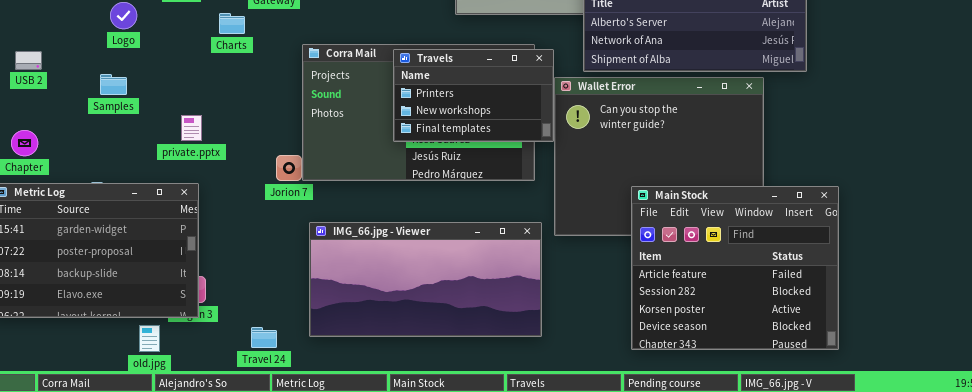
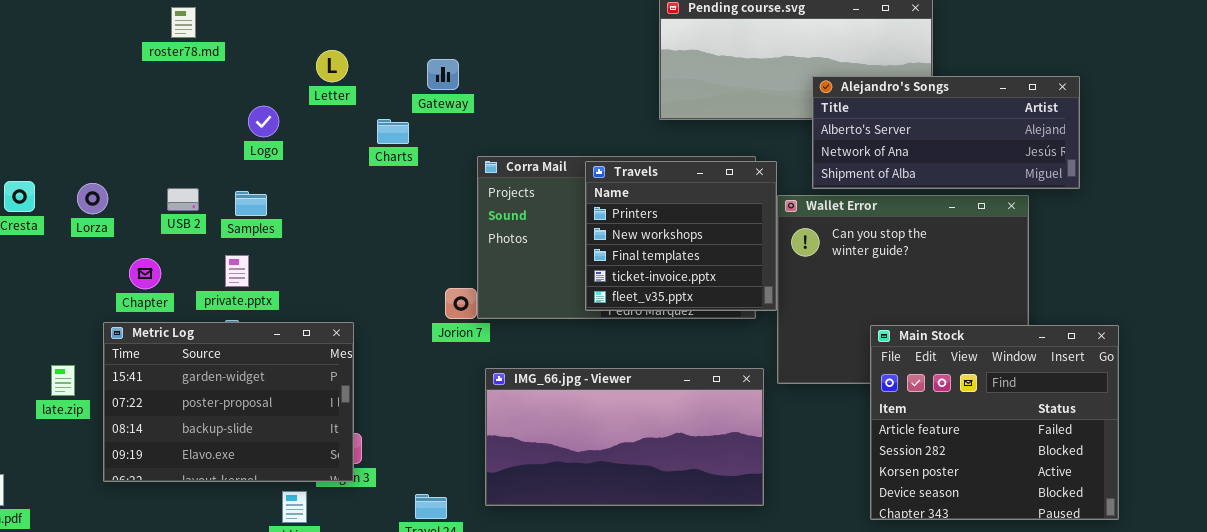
Travels: [393,49,554,142] -> [585,161,777,311], resized
USB 2: [15,51,42,70] -> [167,188,199,211], moved
private.pptx: [181,115,202,141] -> [225,255,249,287], moved

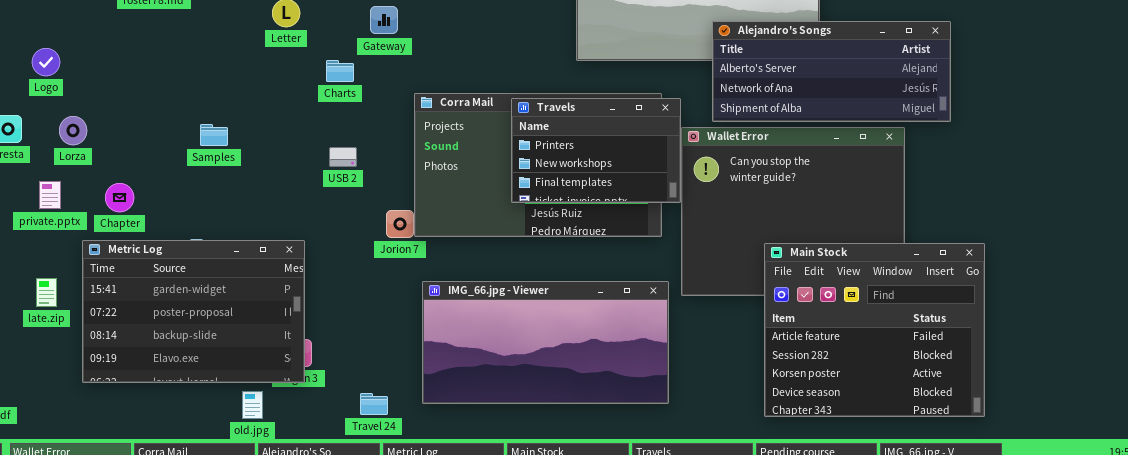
Logo: [248,106,279,137] -> [32,48,60,76], moved
Travels: [585,161,777,311] -> [511,98,681,203], resized
USB 2: [167,188,199,211] -> [329,147,357,167], moved
private.pptx: [225,255,249,287] -> [39,181,61,209], moved

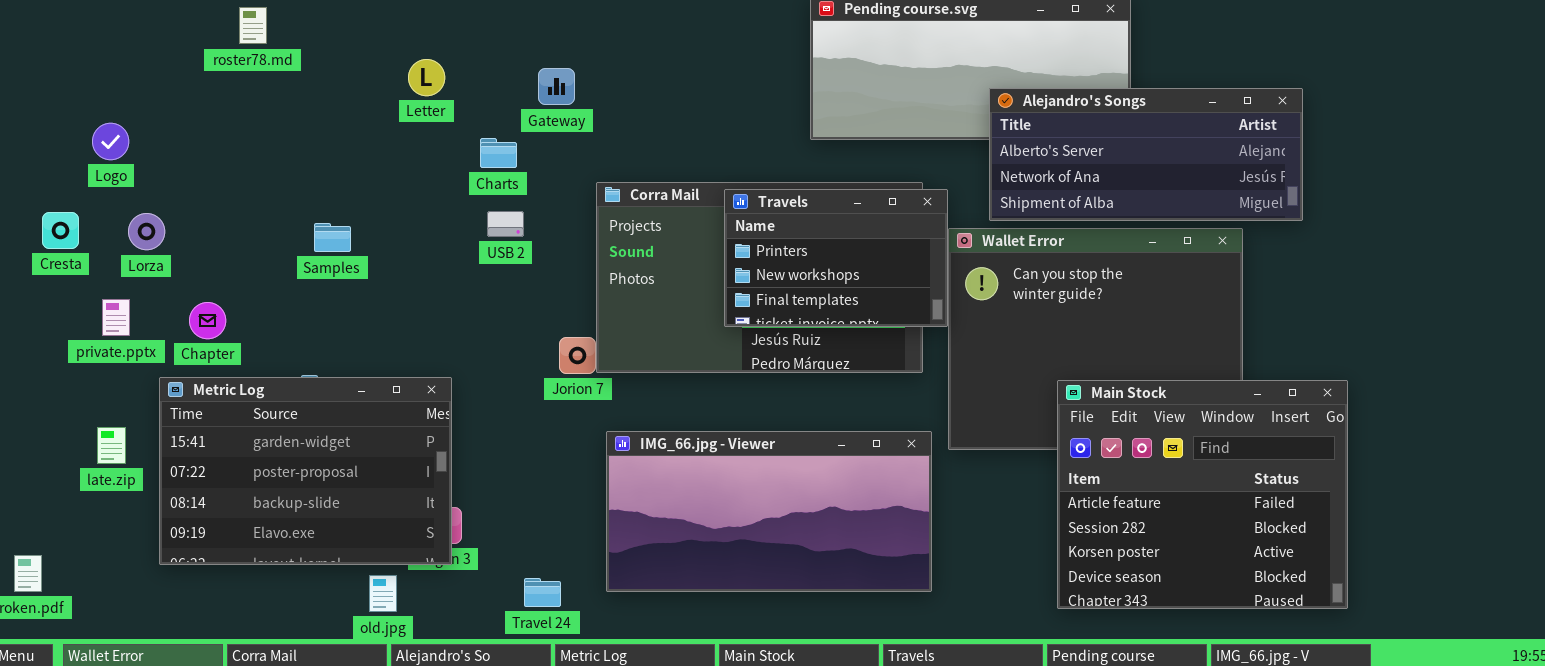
USB 2: [329,147,357,167] -> [487,211,524,237], moved

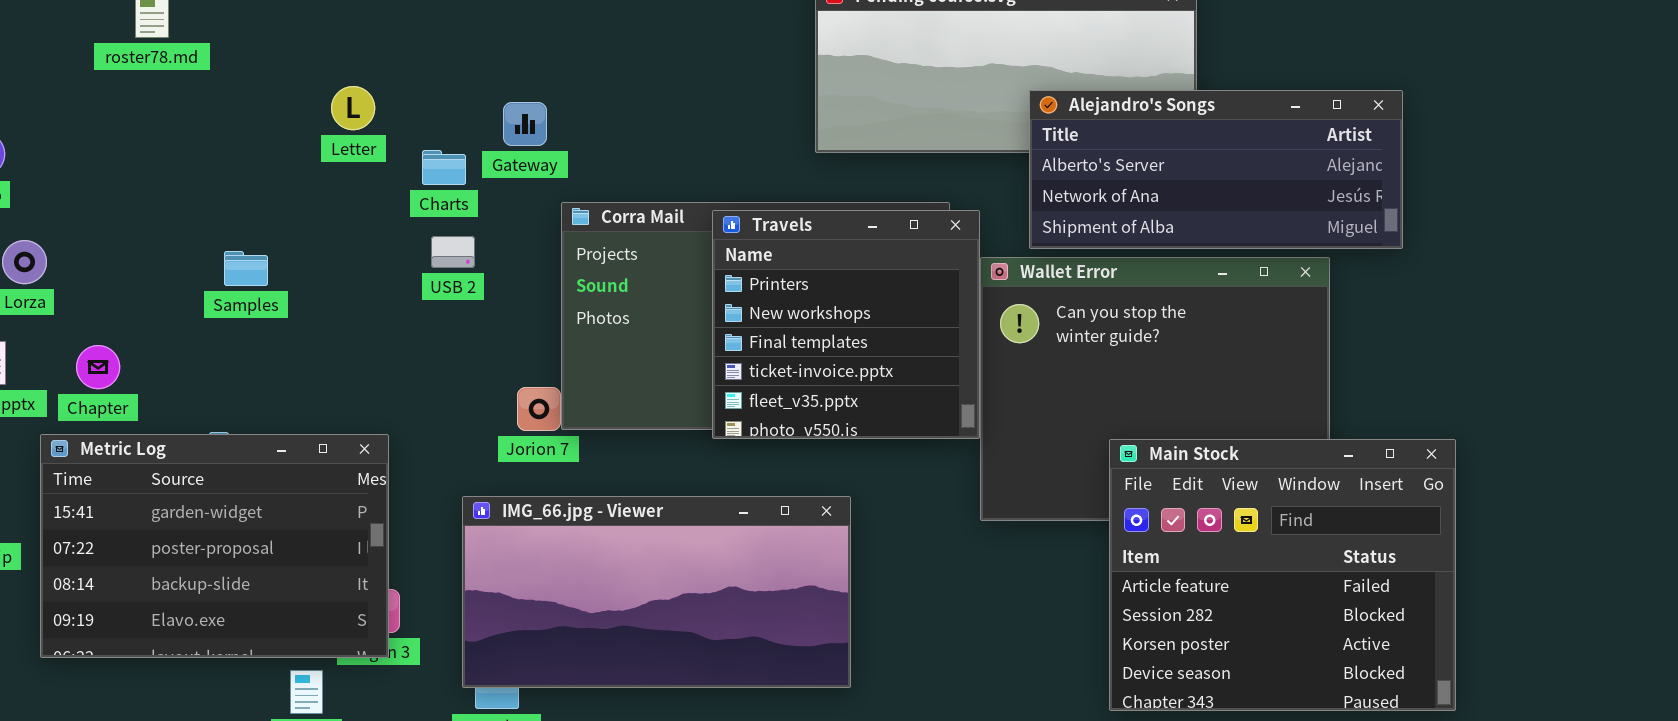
Letter: [408,59,445,96] -> [331,86,375,130], moved
Gateway: [538,68,575,105] -> [503,102,547,146], moved
Travels: [724,189,948,327] -> [712,210,980,439], resized
IMG_66.jpg - Viewer: [606,431,932,592] -> [462,496,851,688], moved

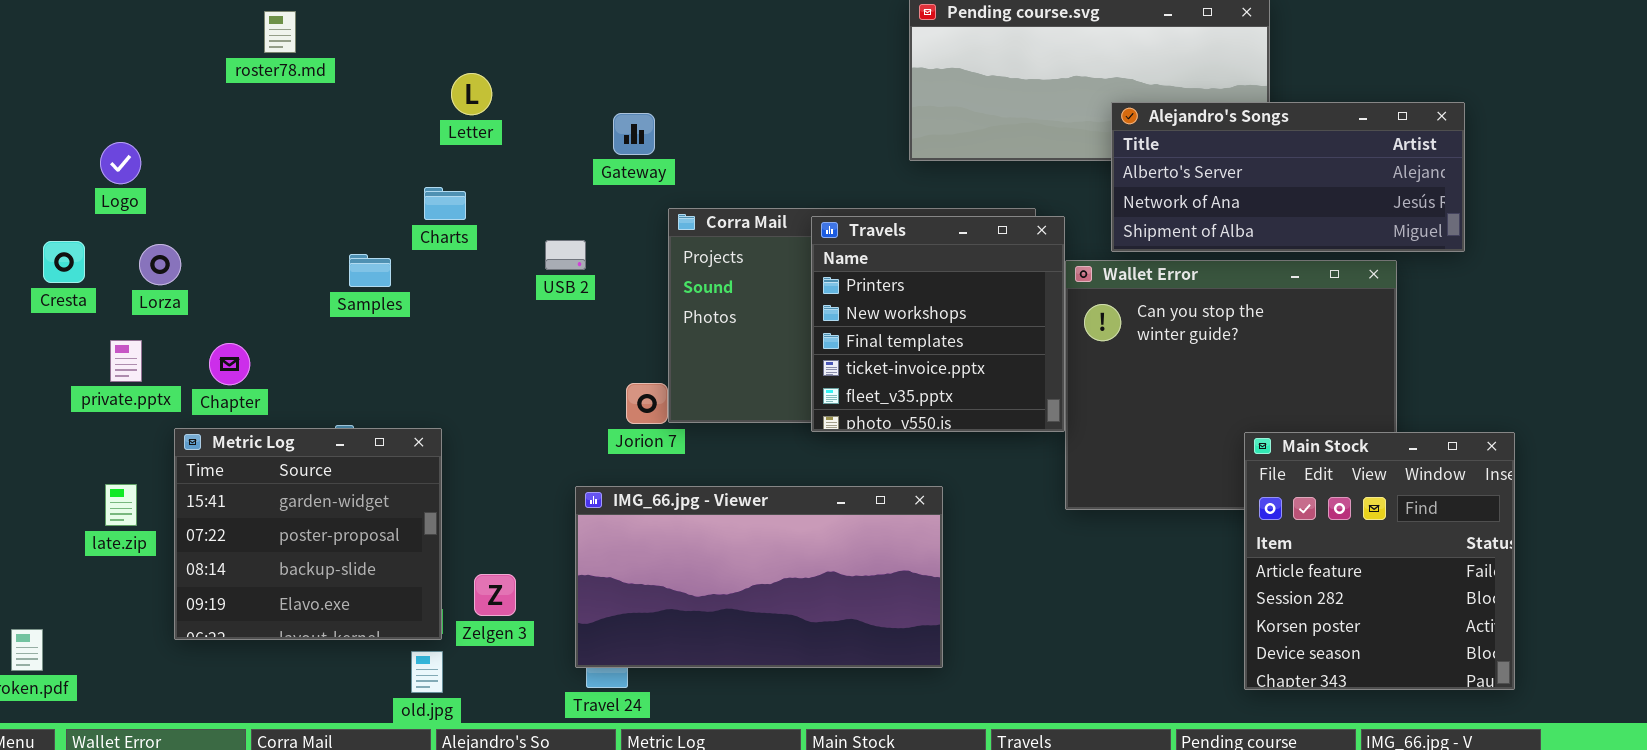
Letter: [331,86,375,130] -> [451,73,492,115], moved
Charts: [422,150,466,185] -> [424,187,466,220], moved
Metric Log: [40,434,389,658] -> [174,428,442,640], resized
Main Stock: [1109,439,1456,711] -> [1244,432,1515,690], resized

